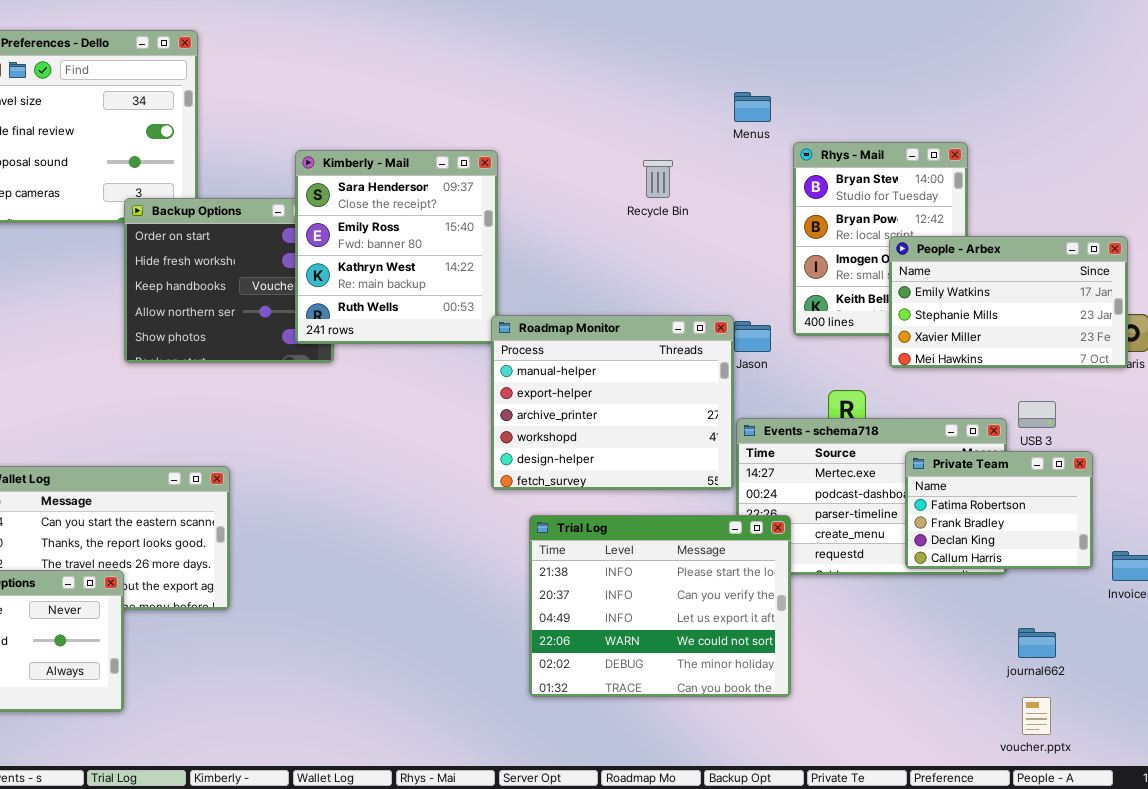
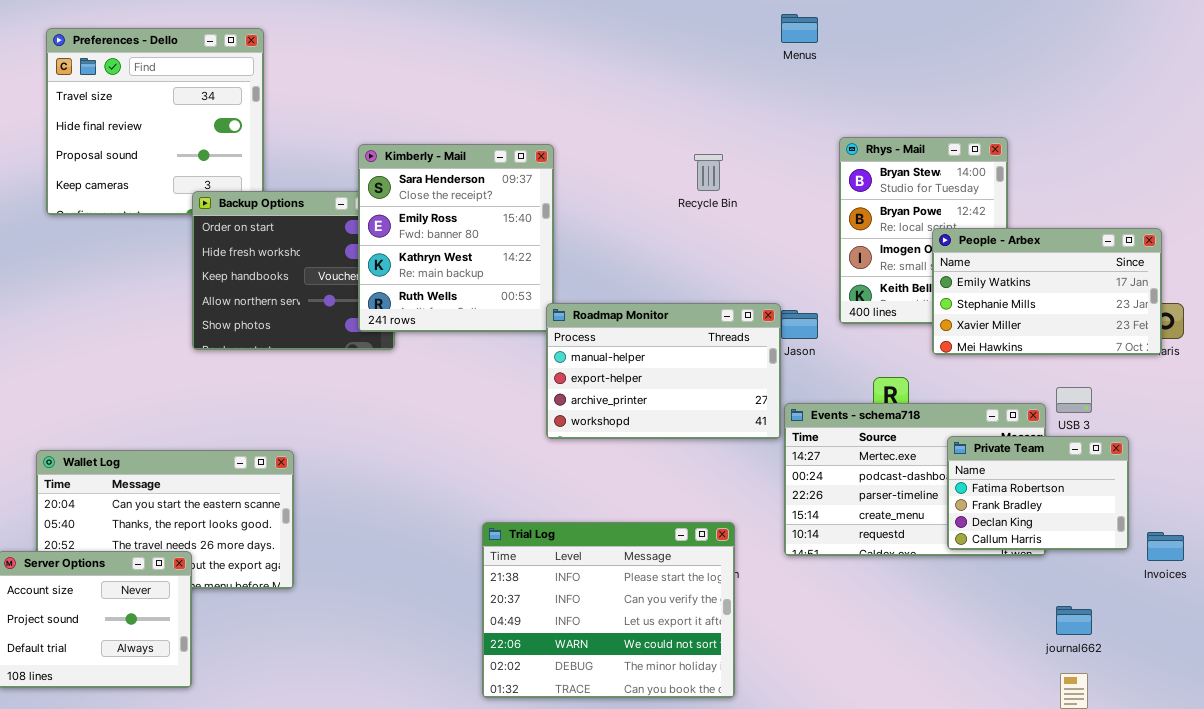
Menus: [734,92,771,122] -> [781,14,818,43], moved
Roadmap Monitor: [491,315,734,490] -> [546,303,781,439], resized
Trial Log: [529,515,791,697] -> [482,522,735,698], moved

